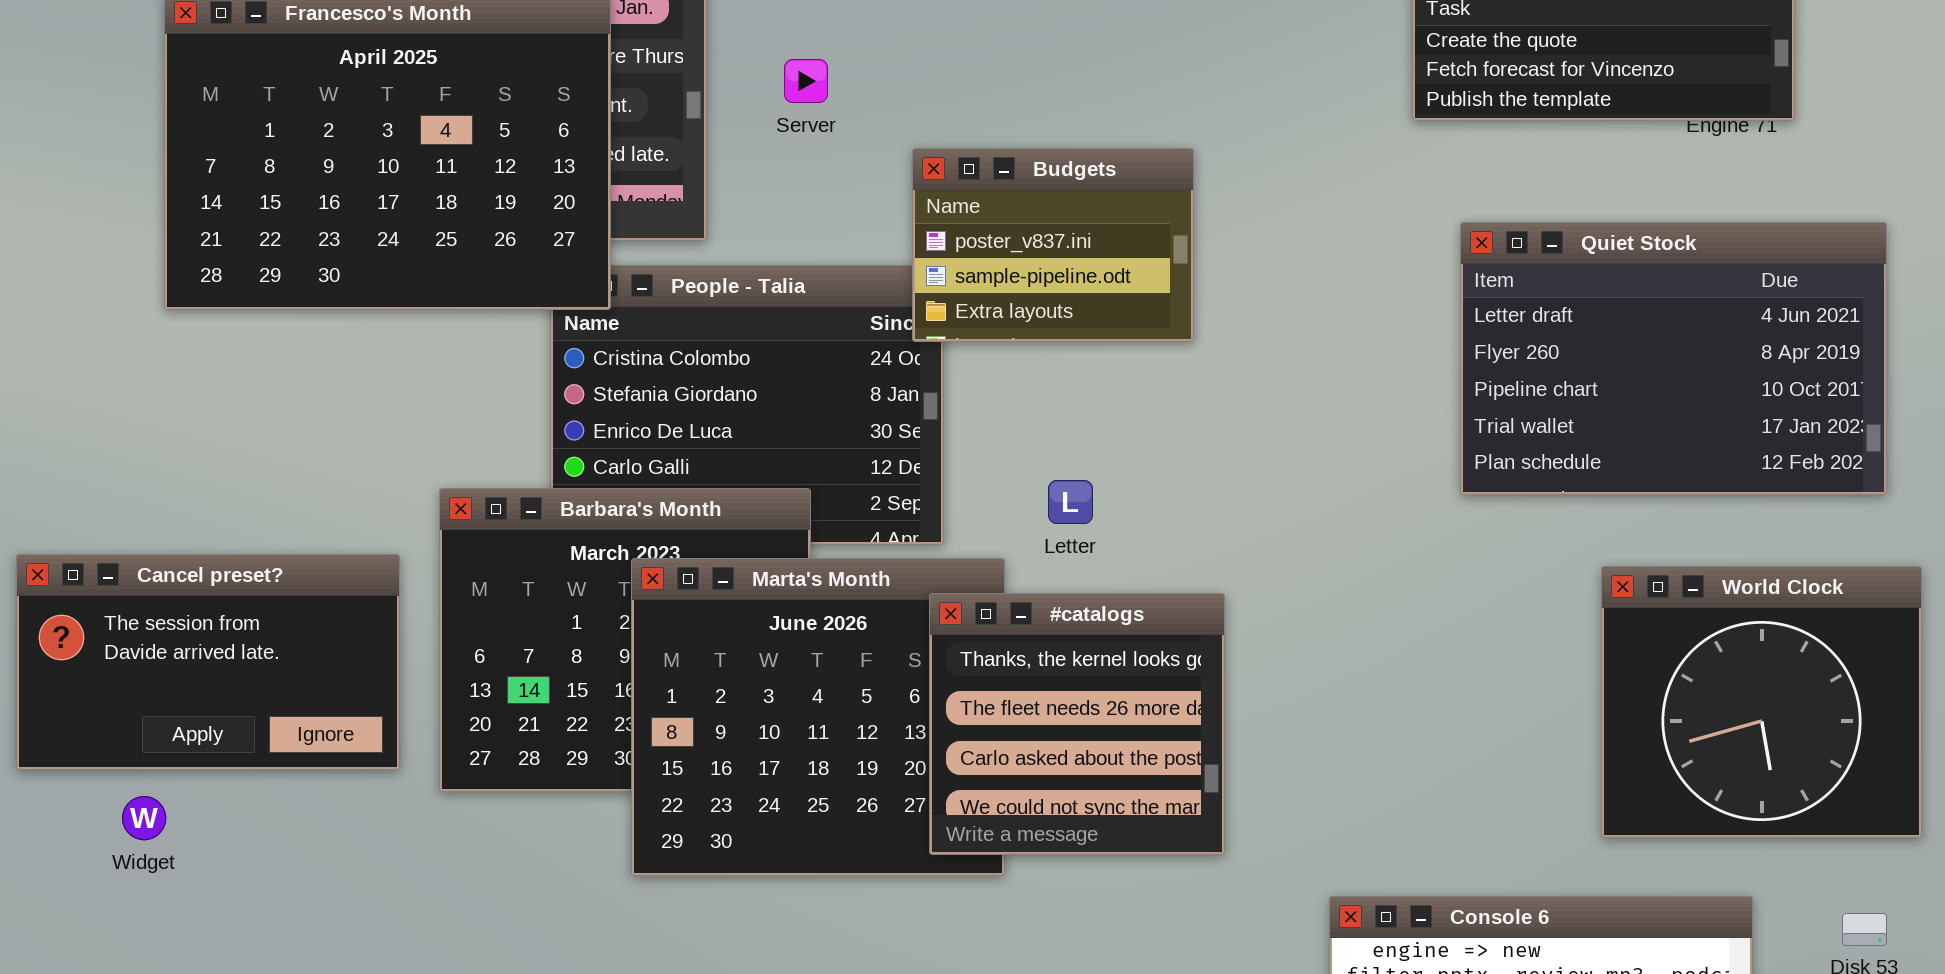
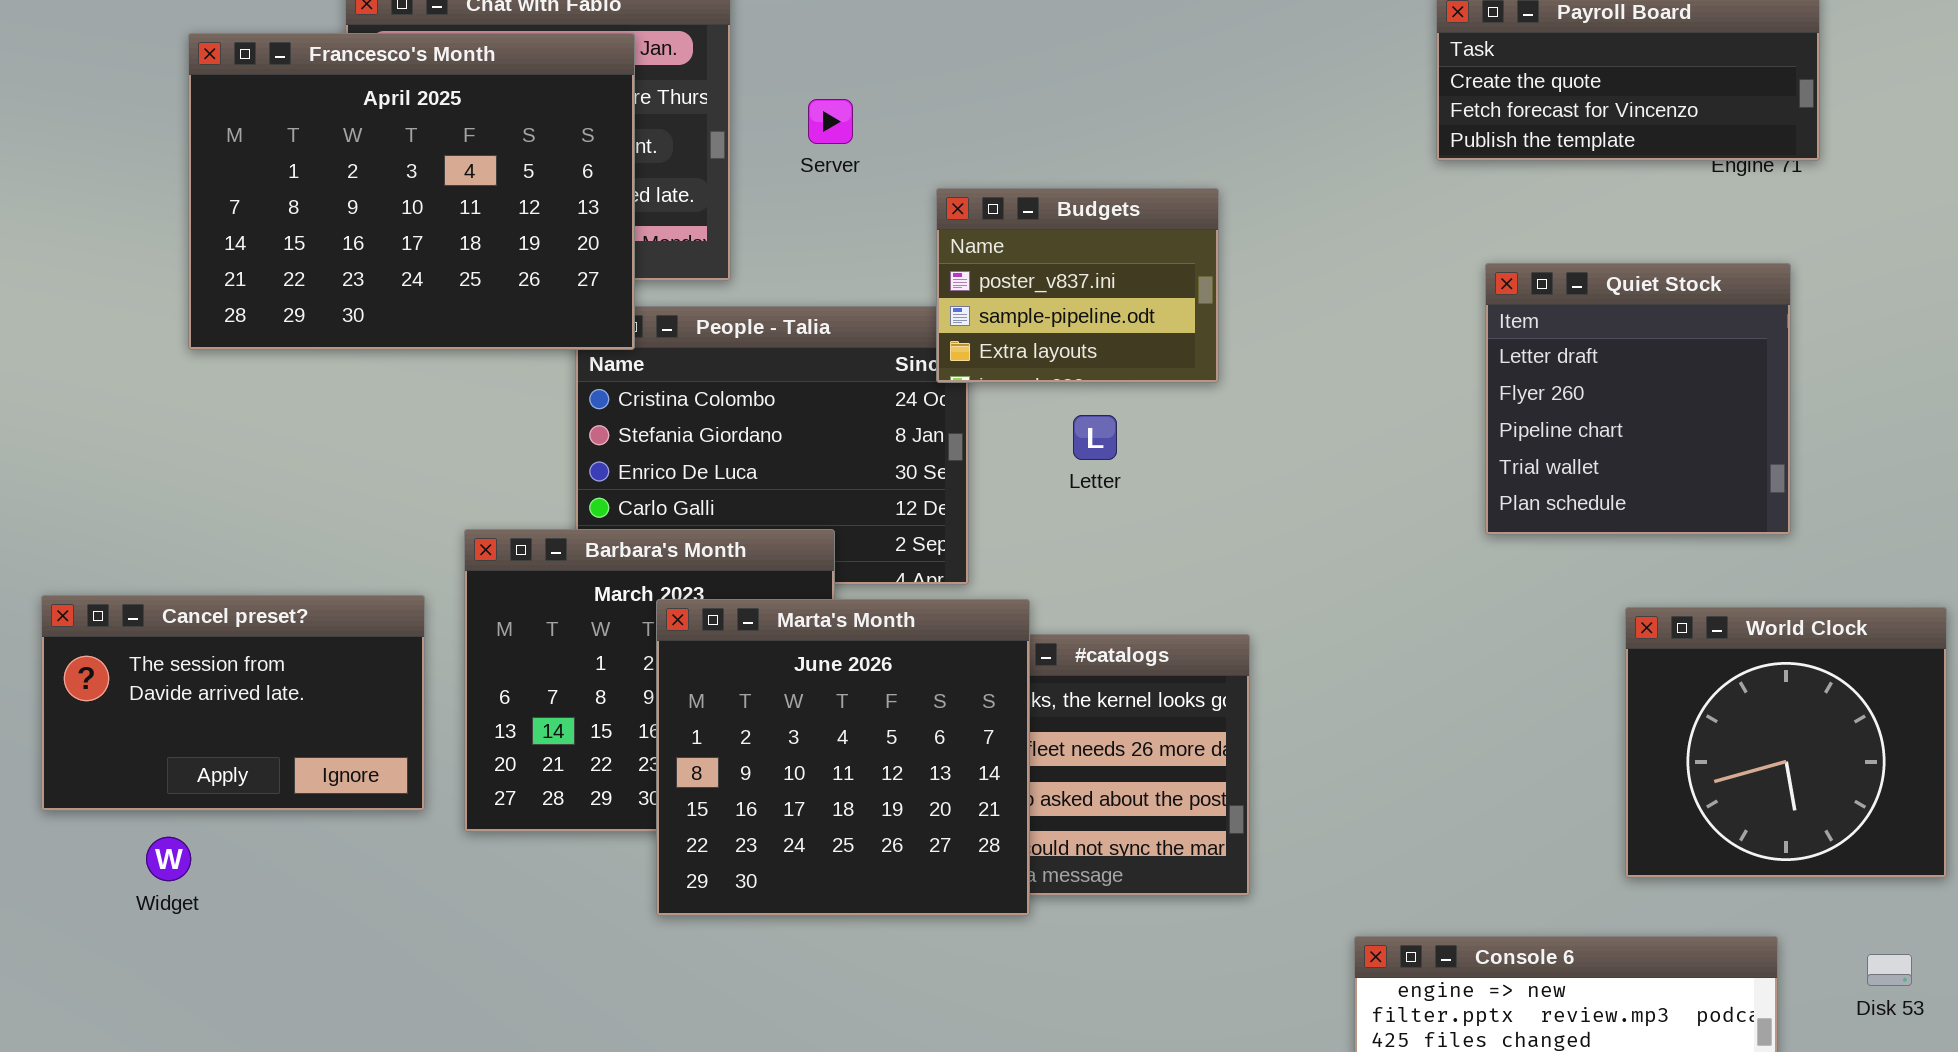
Quiet Stock: [1460,222,1887,495] -> [1485,263,1791,535], resized
Letter: [1048,480,1093,524] -> [1073,415,1117,460], moved
Marta's Month: [631,558,1005,876] -> [656,599,1030,916], raised

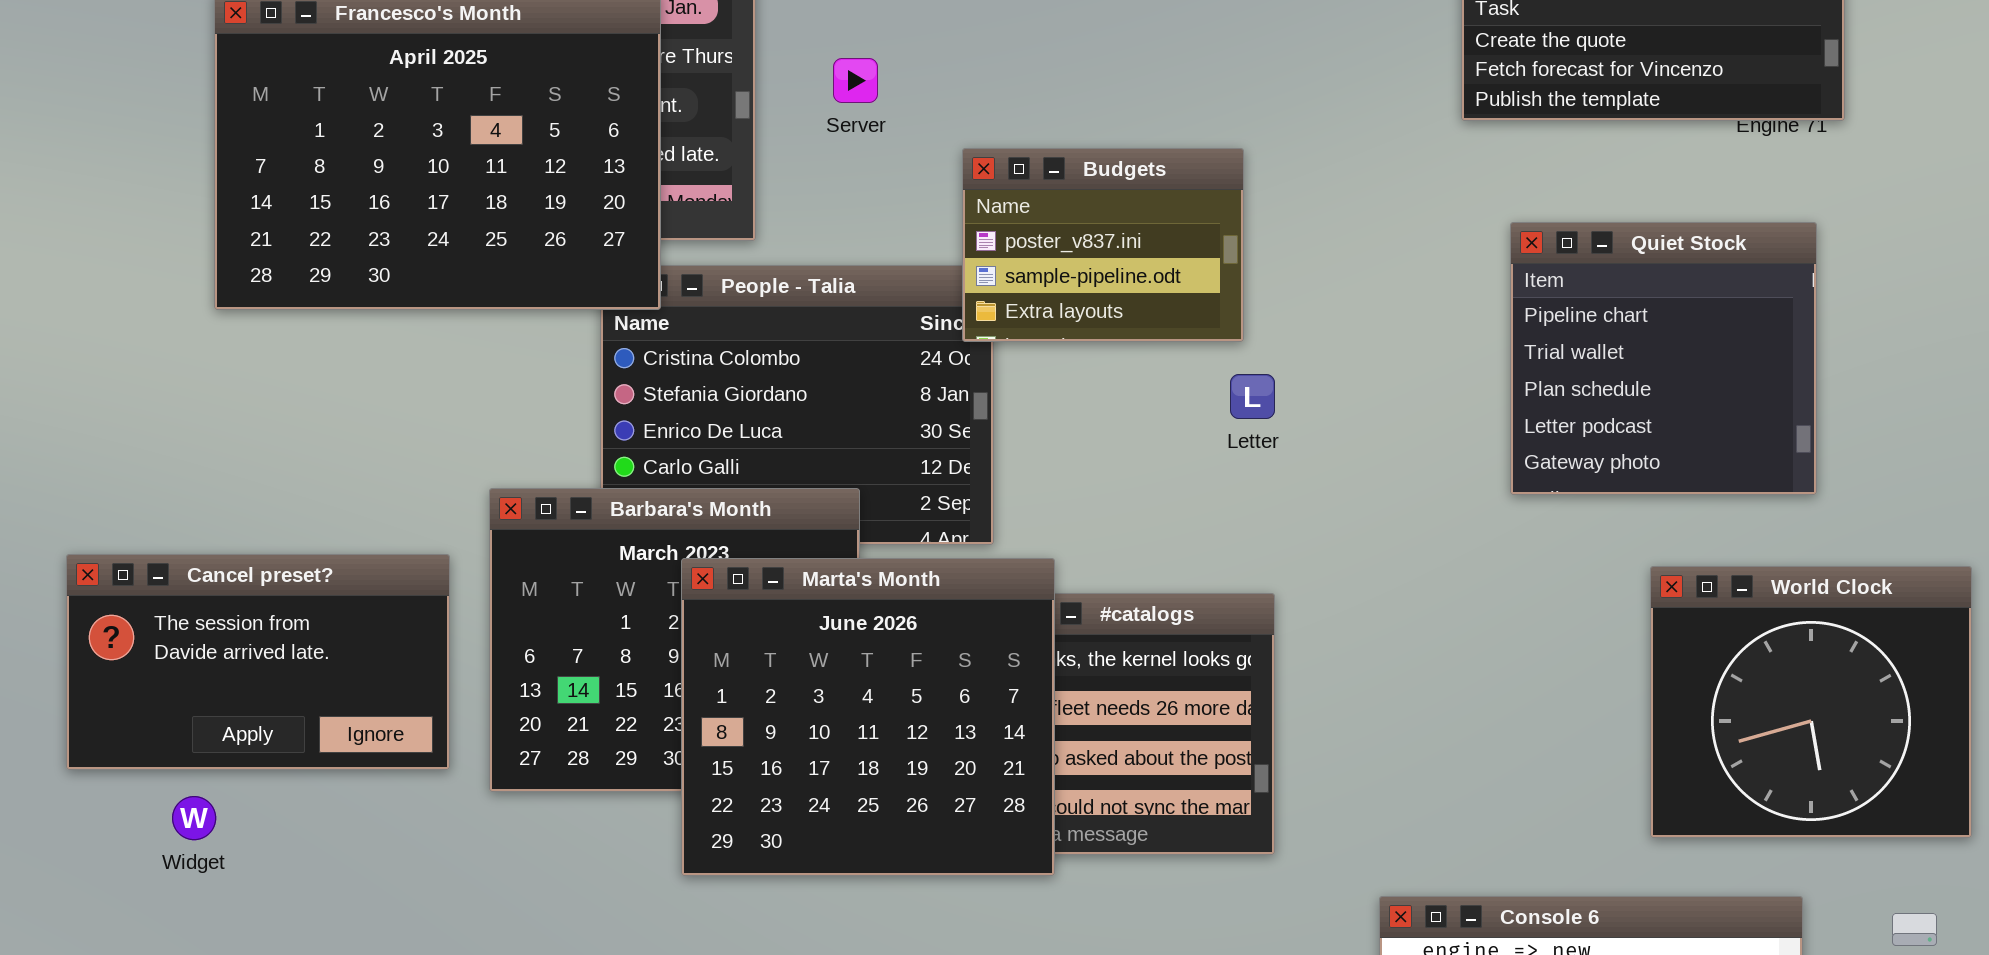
Quiet Stock: [1485,263,1791,535] -> [1510,222,1817,495], scrolled down 2 rows
Letter: [1073,415,1117,460] -> [1230,374,1275,419], moved

